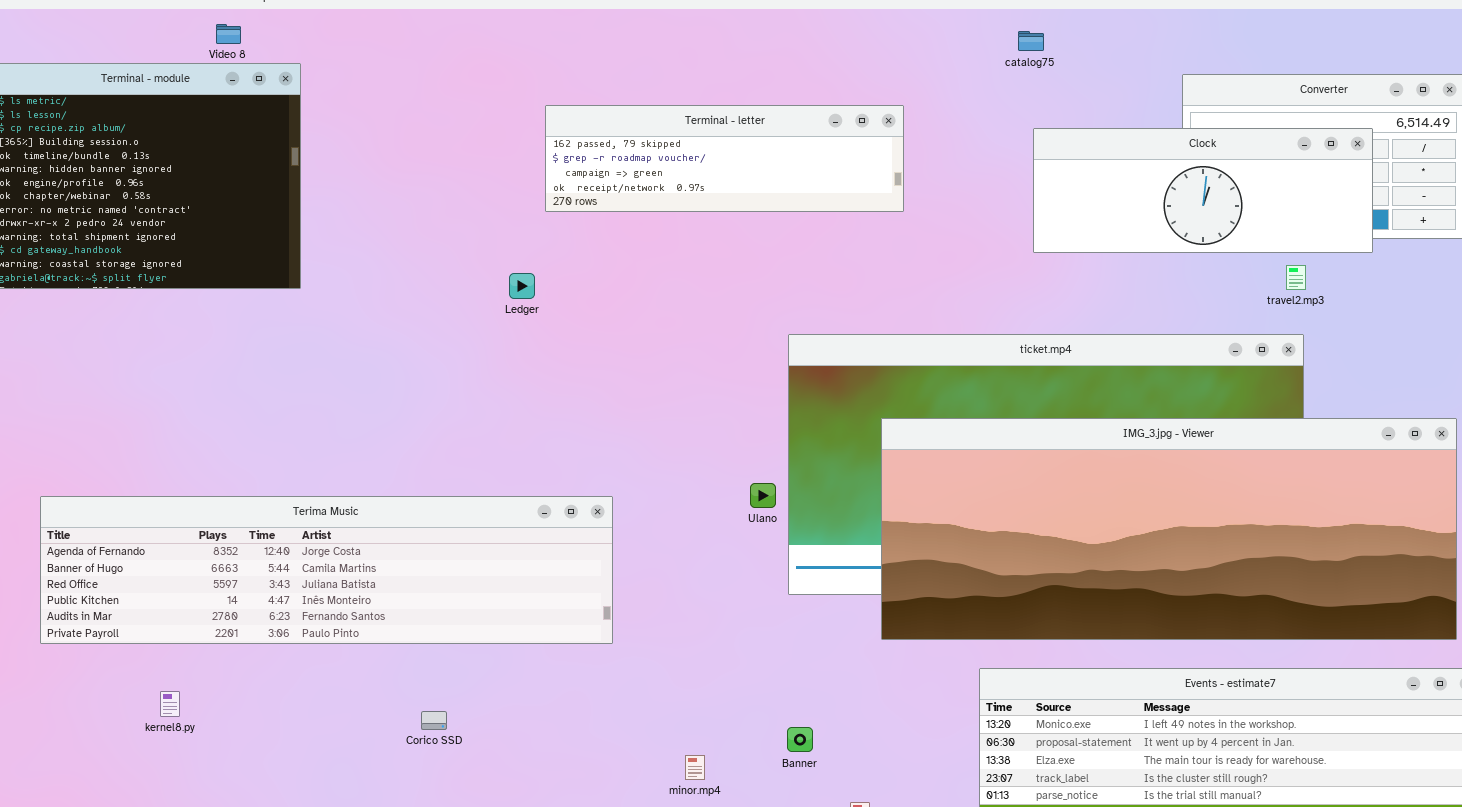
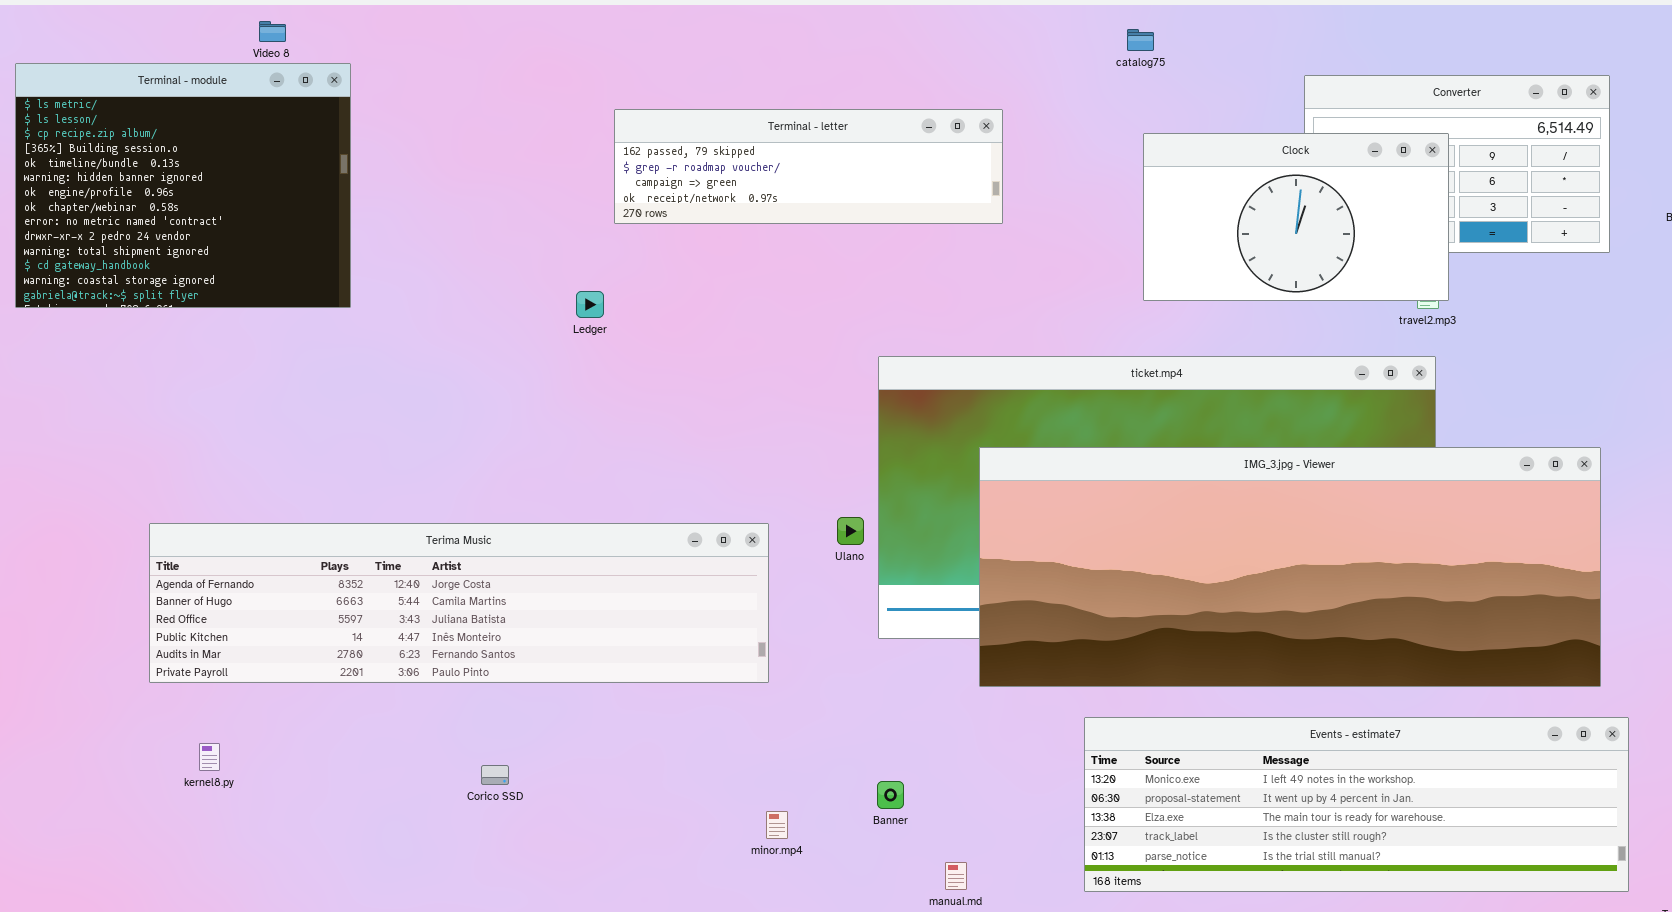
Clock: [1033,128,1373,253] -> [1143,133,1449,301], resized
Terima Music: [40,496,613,644] -> [149,523,769,683], moved

